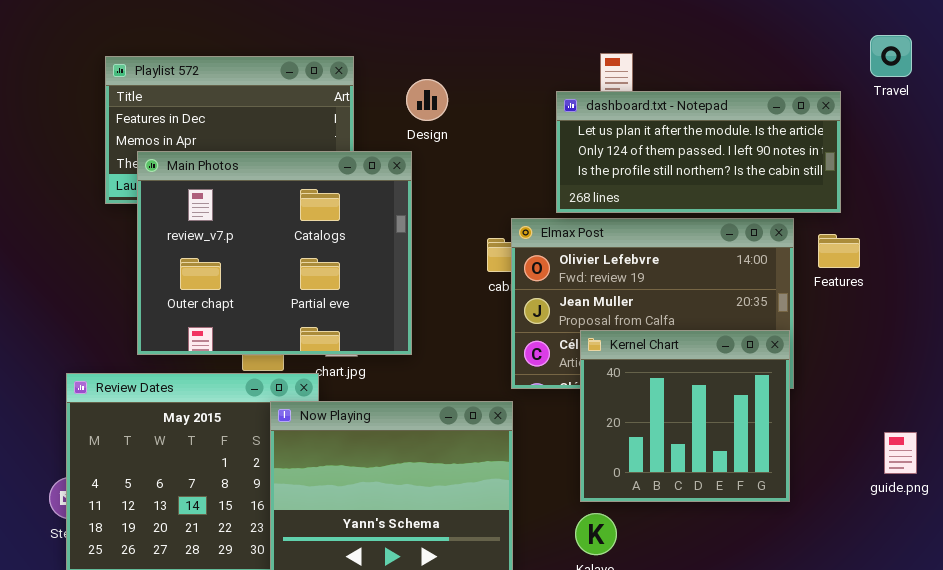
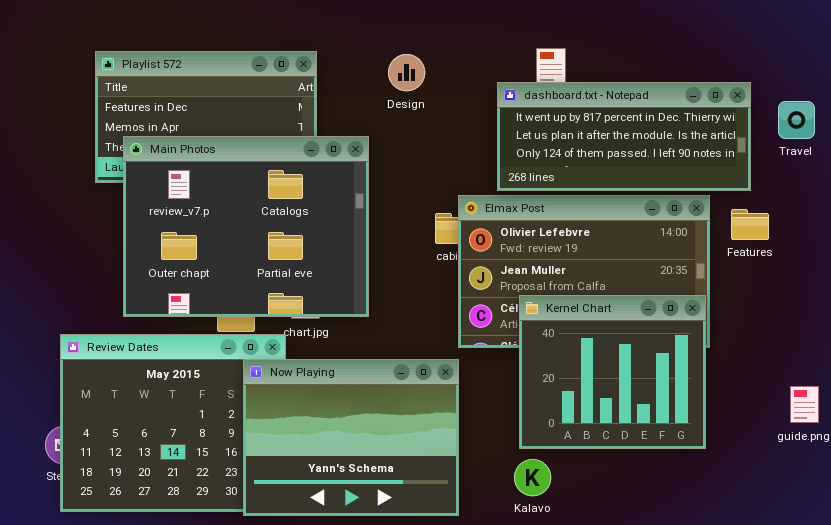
Travel: [870,35,912,77] -> [778,101,815,139], moved
Design: [406,79,448,121] -> [388,54,425,91], moved
dashboard.txt - Notepad: [556,91,841,213] -> [497,82,751,191], scrolled up 1 row

